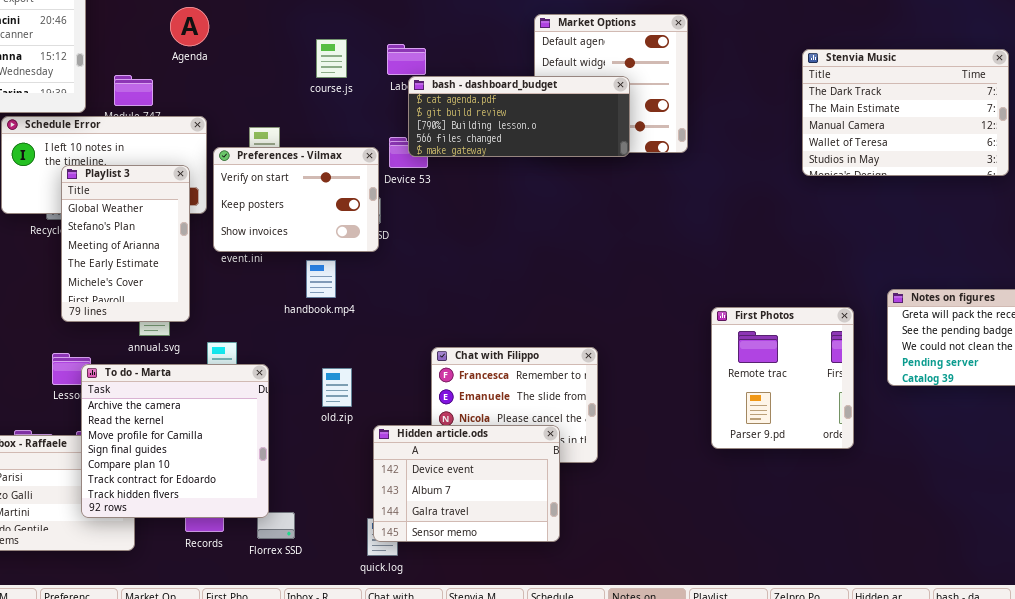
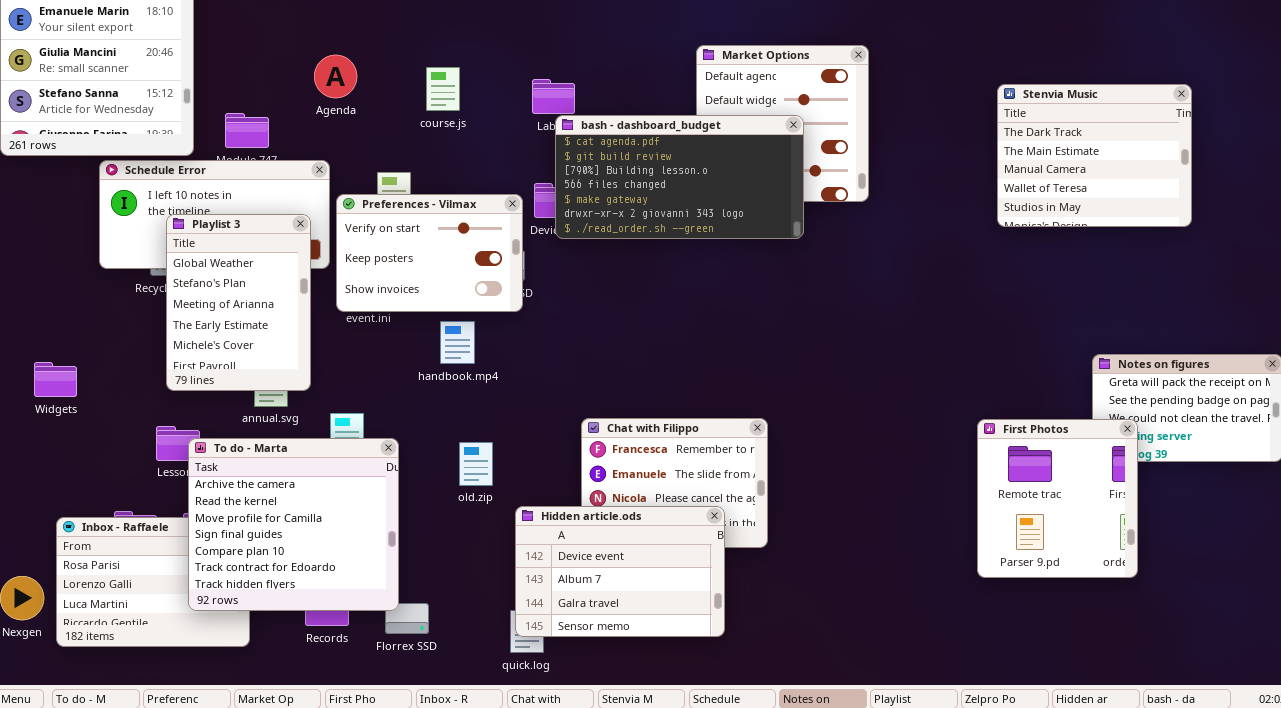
Agenda: [170,7,209,46] -> [314,55,357,98], moved
course.js: [316,39,347,78] -> [426,67,460,111], moved
Stenvia Music: [802,49,1009,176] -> [997,84,1192,227], resized
bash - dashboard_budget: [408,76,630,157] -> [555,115,804,239], resized
First Photos: [711,307,854,449] -> [977,419,1138,578], moved

